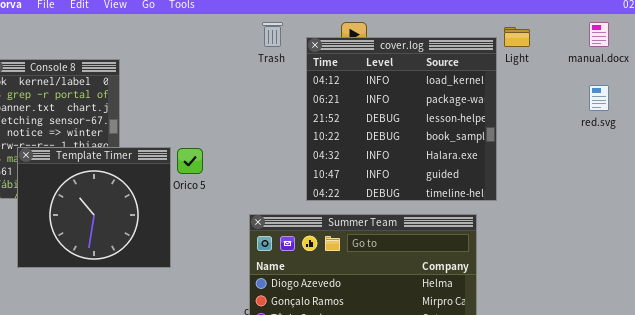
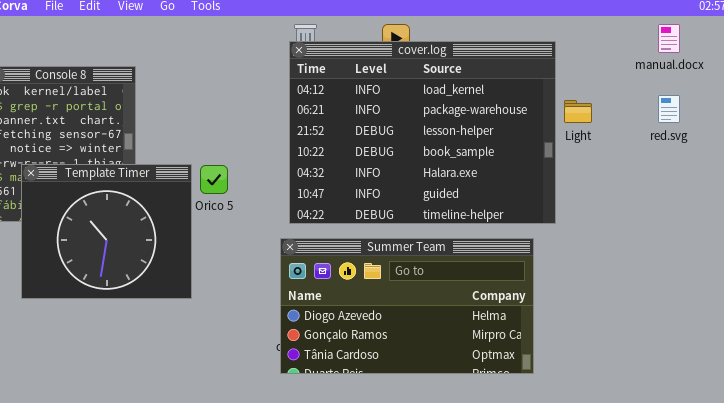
Light: [504,27,530,47] -> [564,100,592,123], moved
cover.log: [306,37,497,201] -> [289,41,556,224], resized

